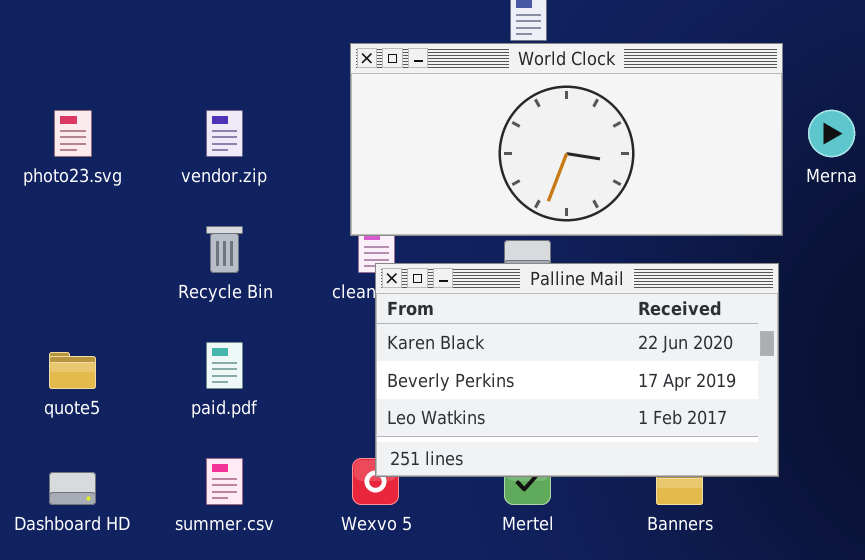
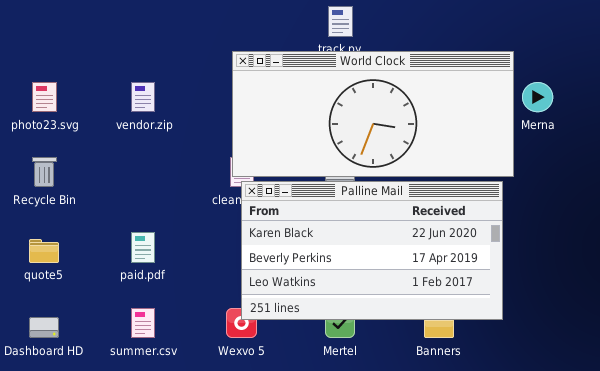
World Clock: [350,43,783,236] -> [232,51,514,177], moved
Recycle Bin: [206,226,243,273] -> [32,157,57,187], moved

